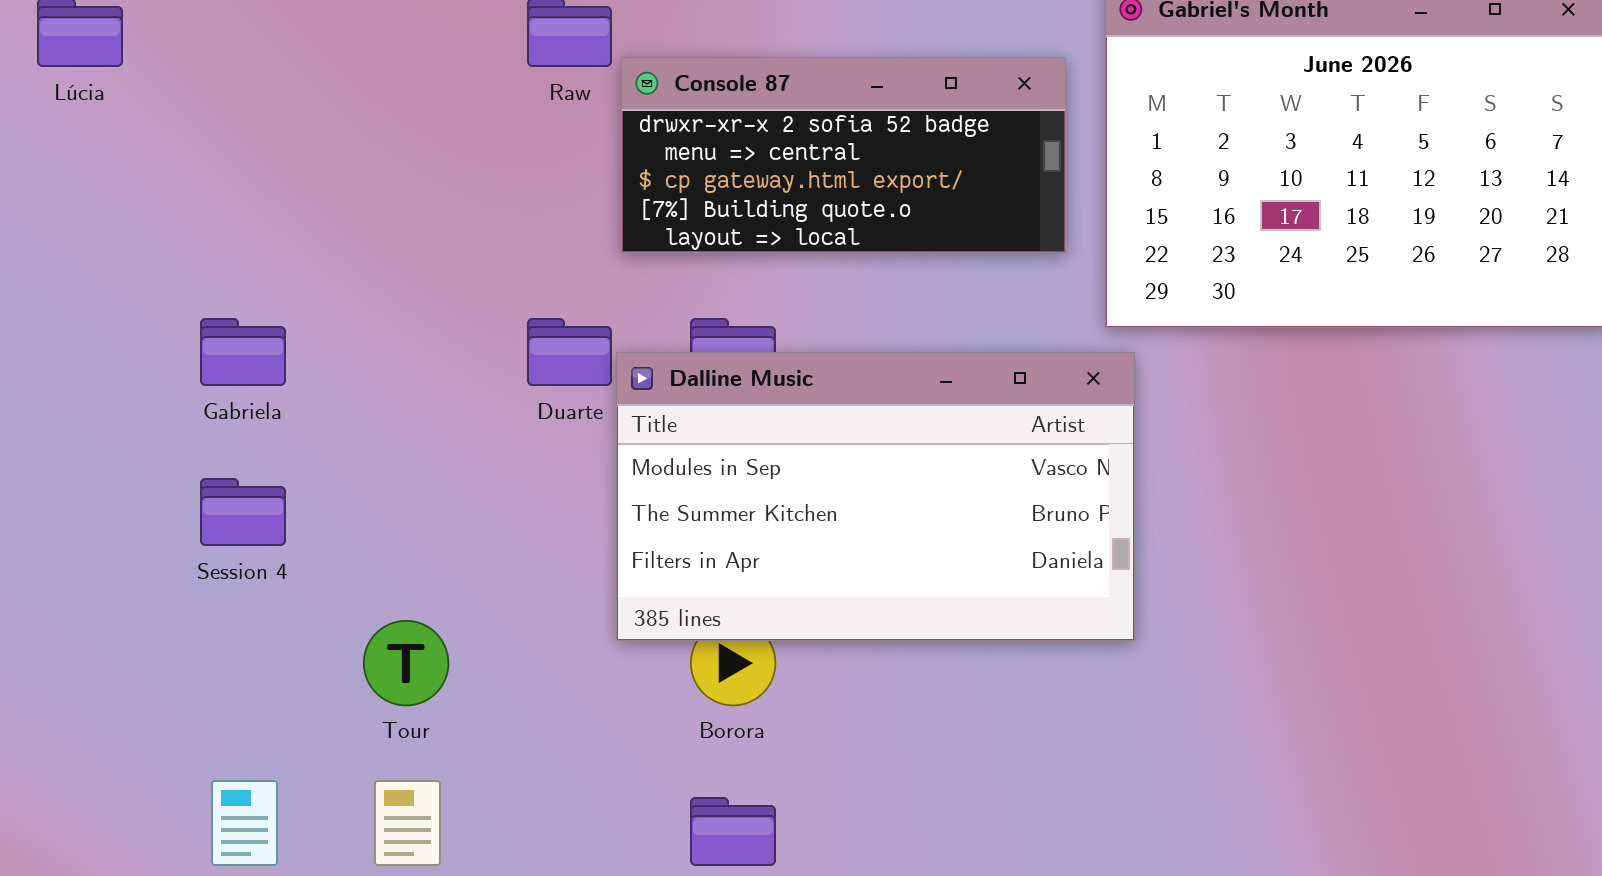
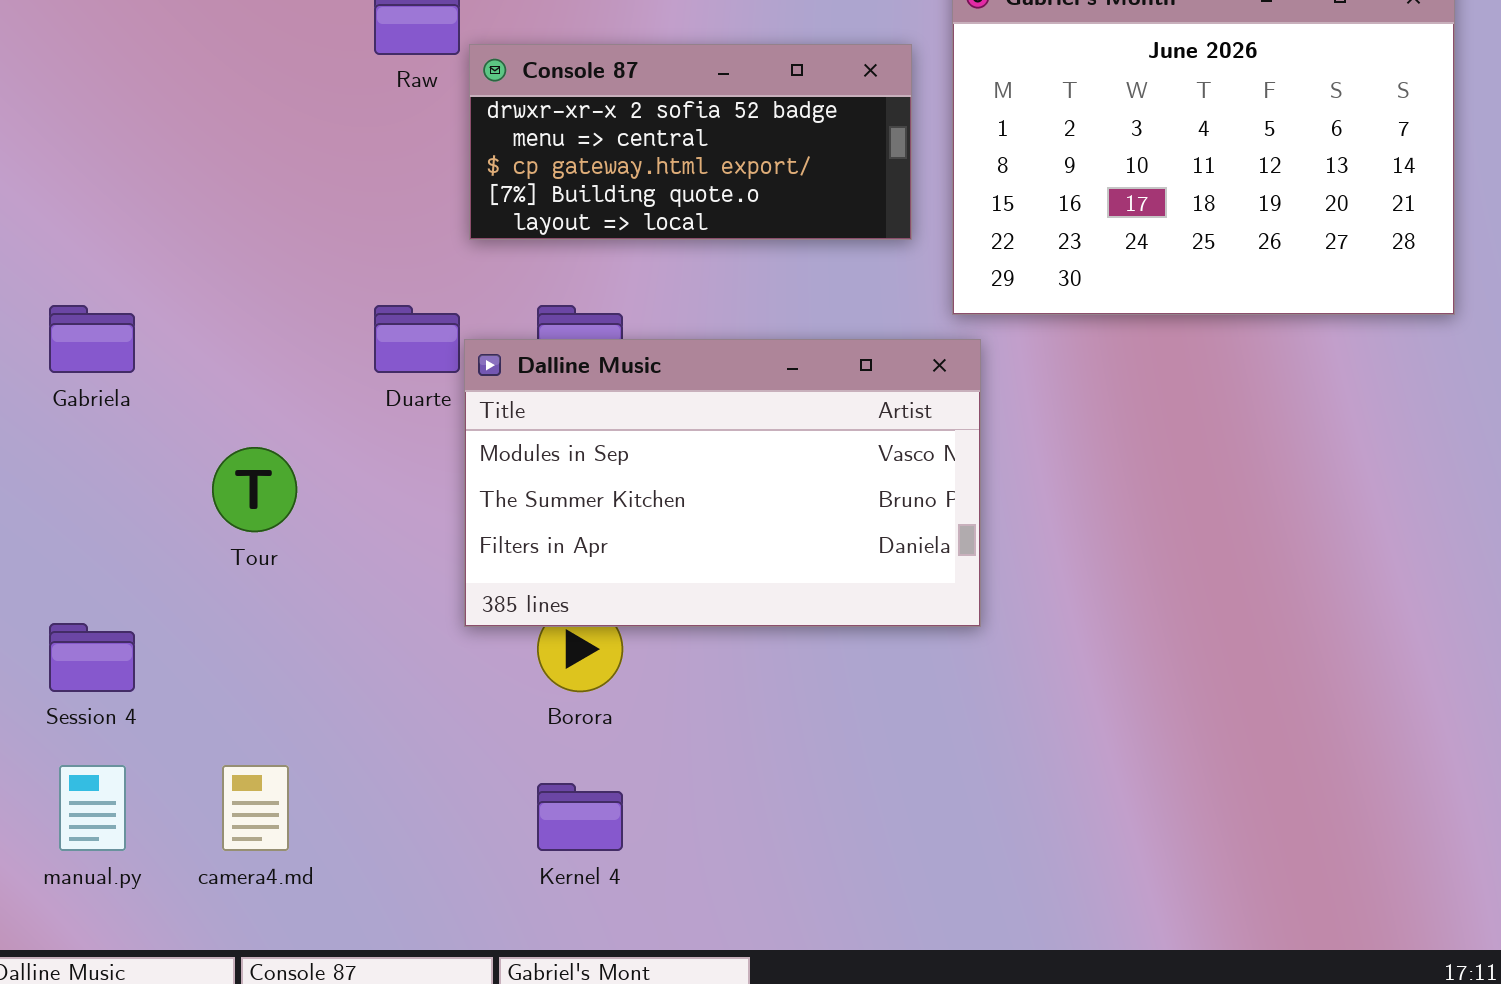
Session 4: [200,478,286,546] -> [49,623,135,692], moved
Tour: [363,620,449,706] -> [212,447,297,532], moved

